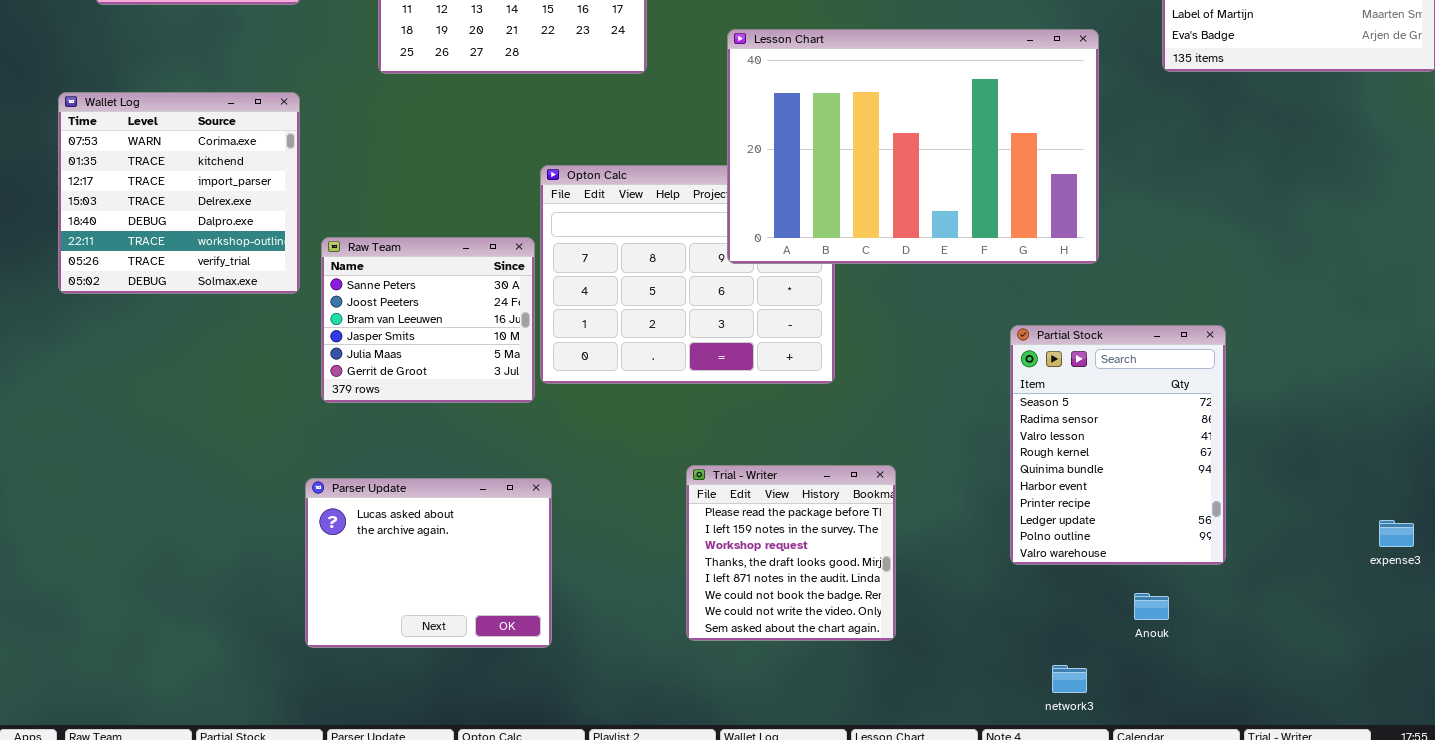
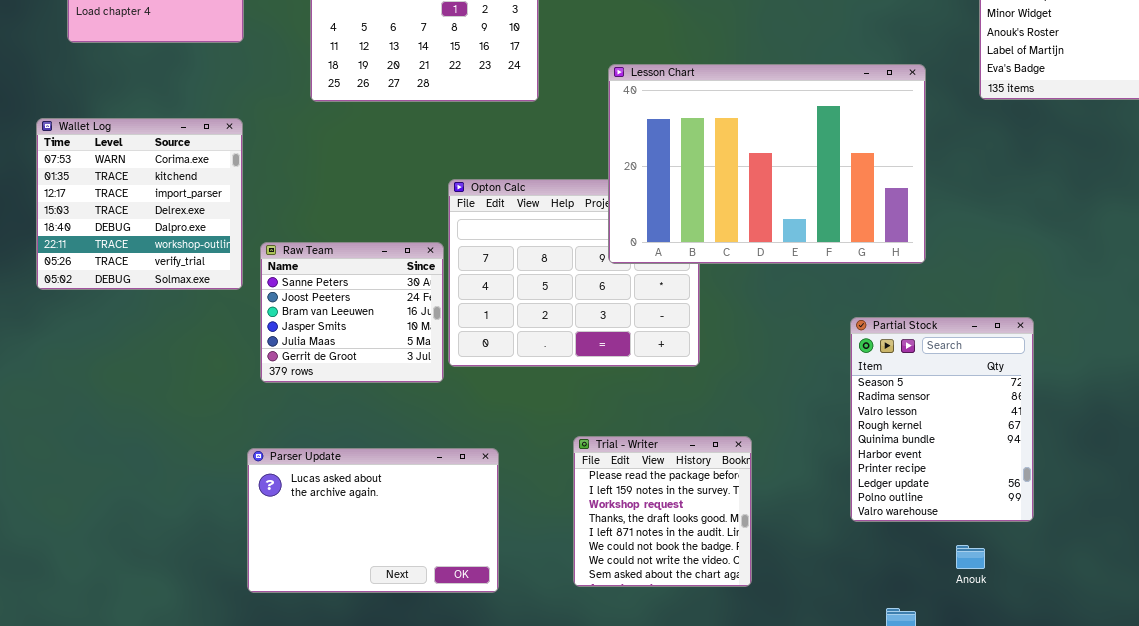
Parser Update: [305,478,552,648] -> [247,448,499,593], resized

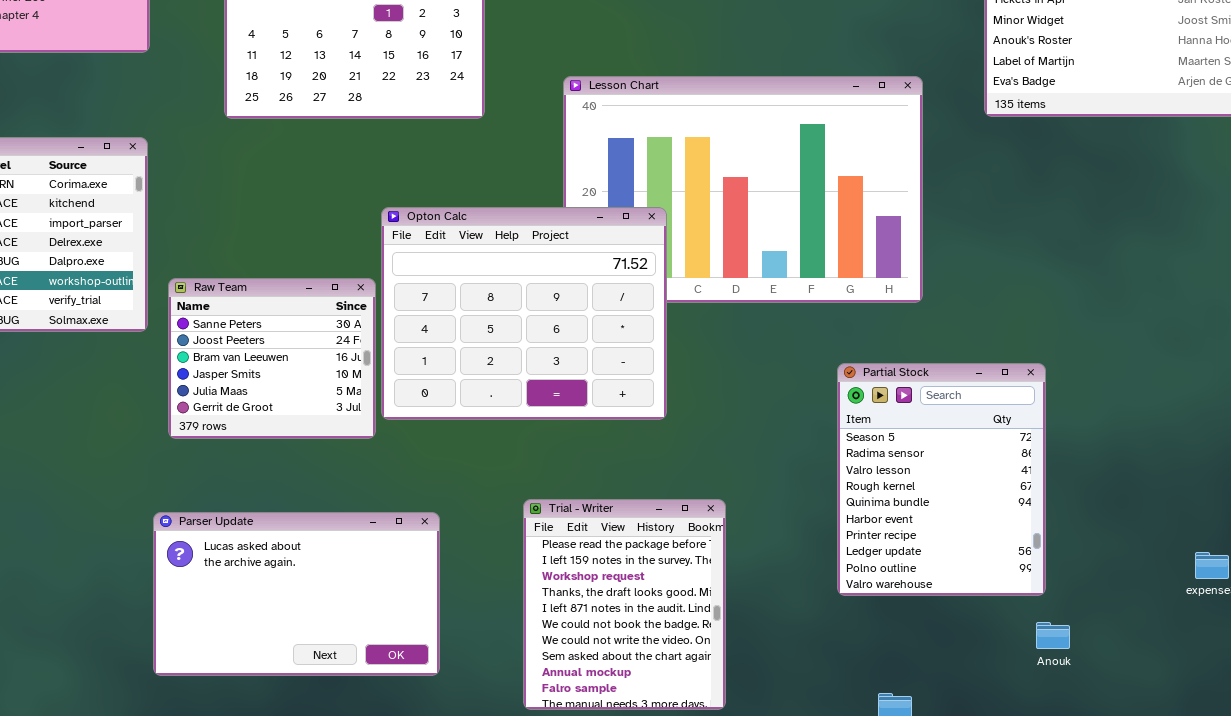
Opton Calc: [448,179,700,367] -> [381,207,667,420], raised
Trial - Writer: [573,436,752,587] -> [523,499,726,710], resized
Anouk: [956,545,985,569] -> [1036,622,1070,649], moved

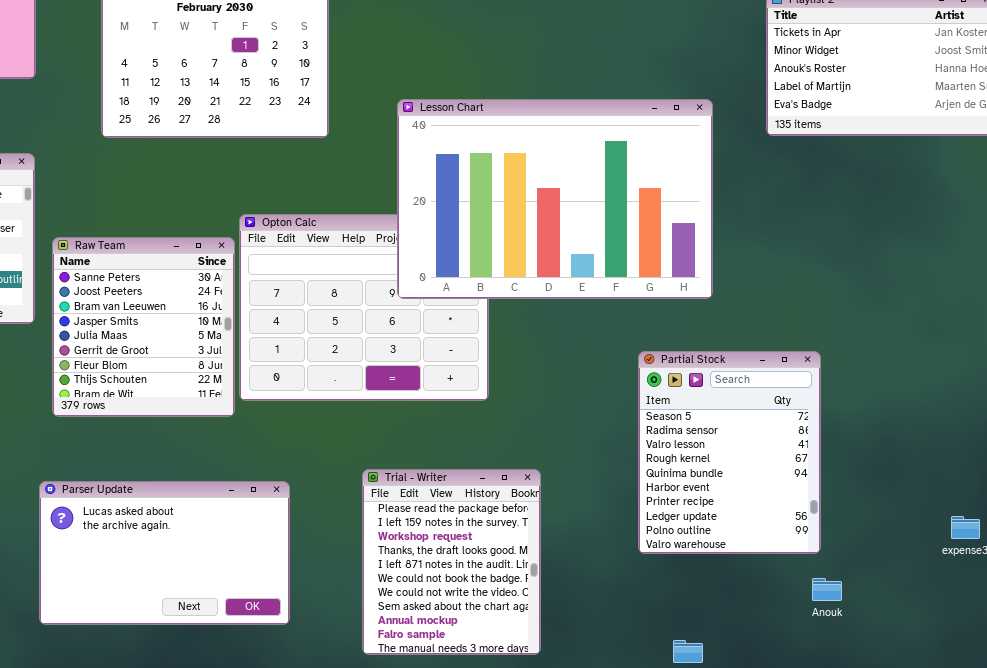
Lesson Chart: [563,76,923,303] -> [397,99,713,299], raised
Raw Team: [168,278,376,439] -> [52,237,235,417], resized

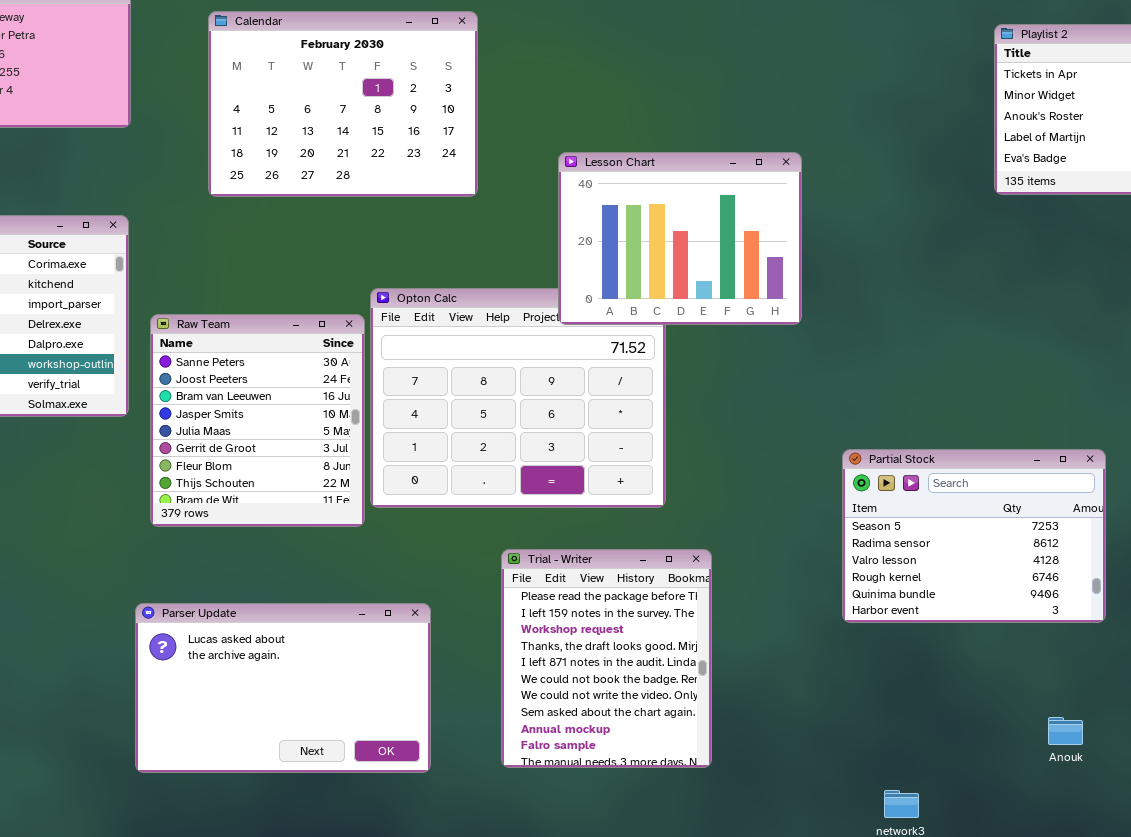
Lesson Chart: [397,99,713,299] -> [558,152,802,325], resized
Partial Stock: [638,351,821,554] -> [842,449,1106,623], resized
Trial - Writer: [362,469,541,655] -> [501,549,712,768], moved

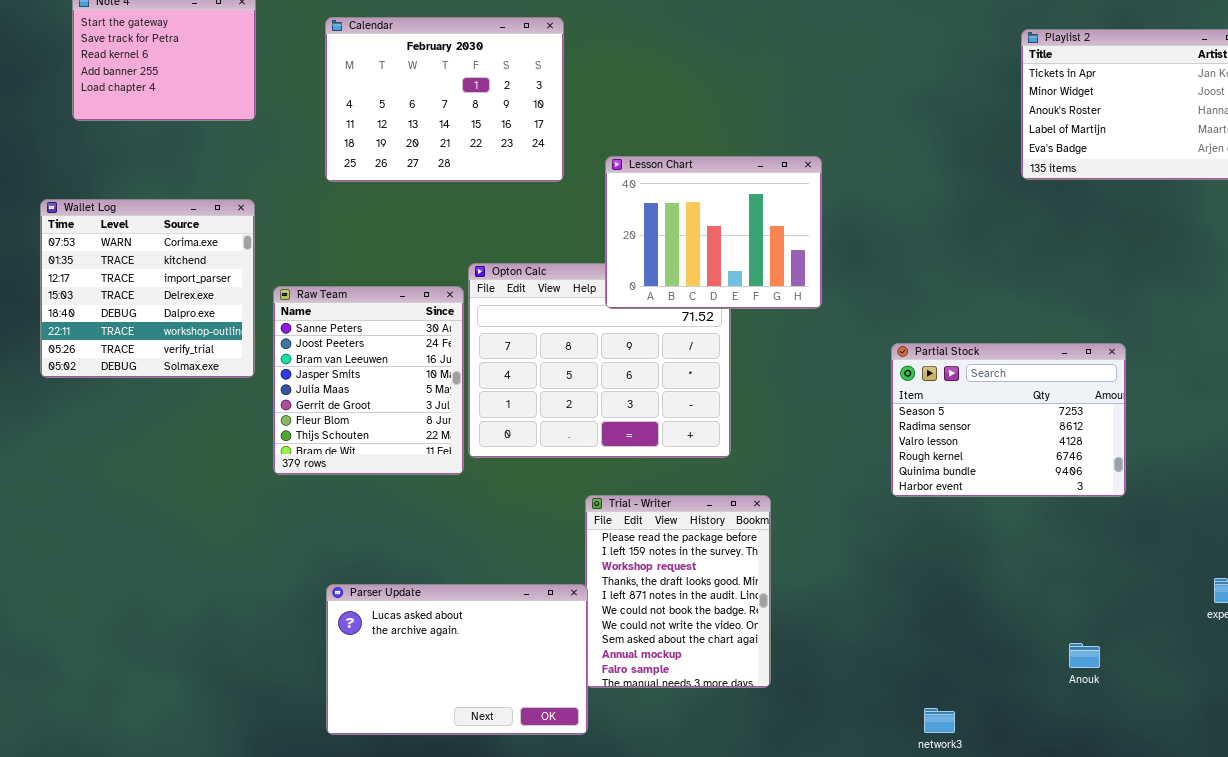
Lesson Chart: [558,152,802,325] -> [605,156,822,309], moved
Partial Stock: [842,449,1106,623] -> [891,343,1126,497], moved
Parser Update: [135,603,431,773] -> [326,584,588,735], moved

